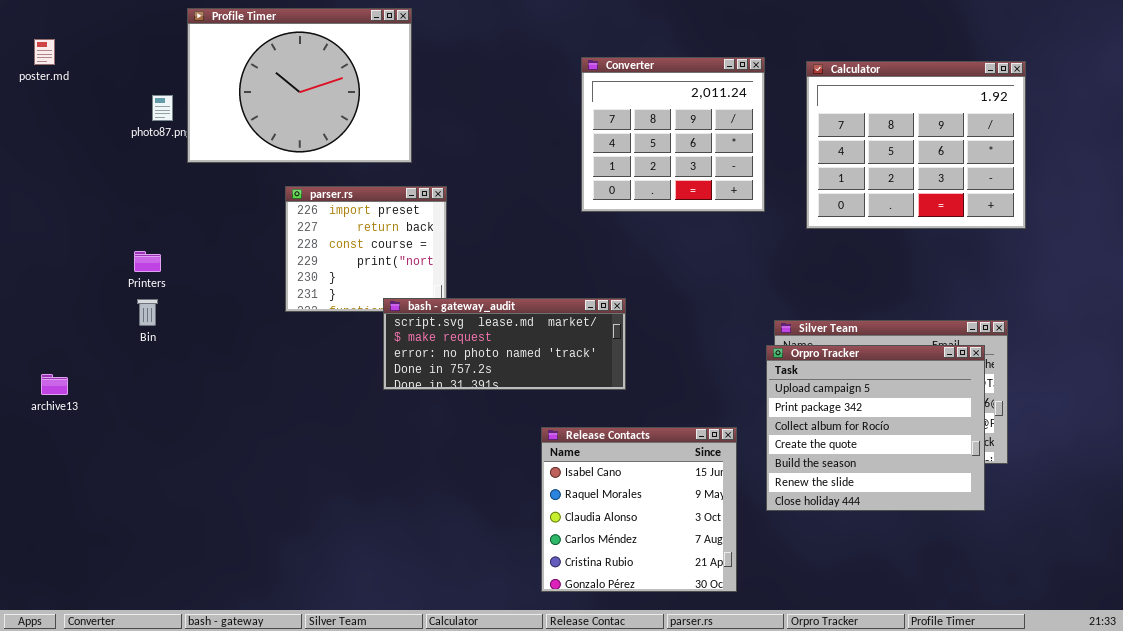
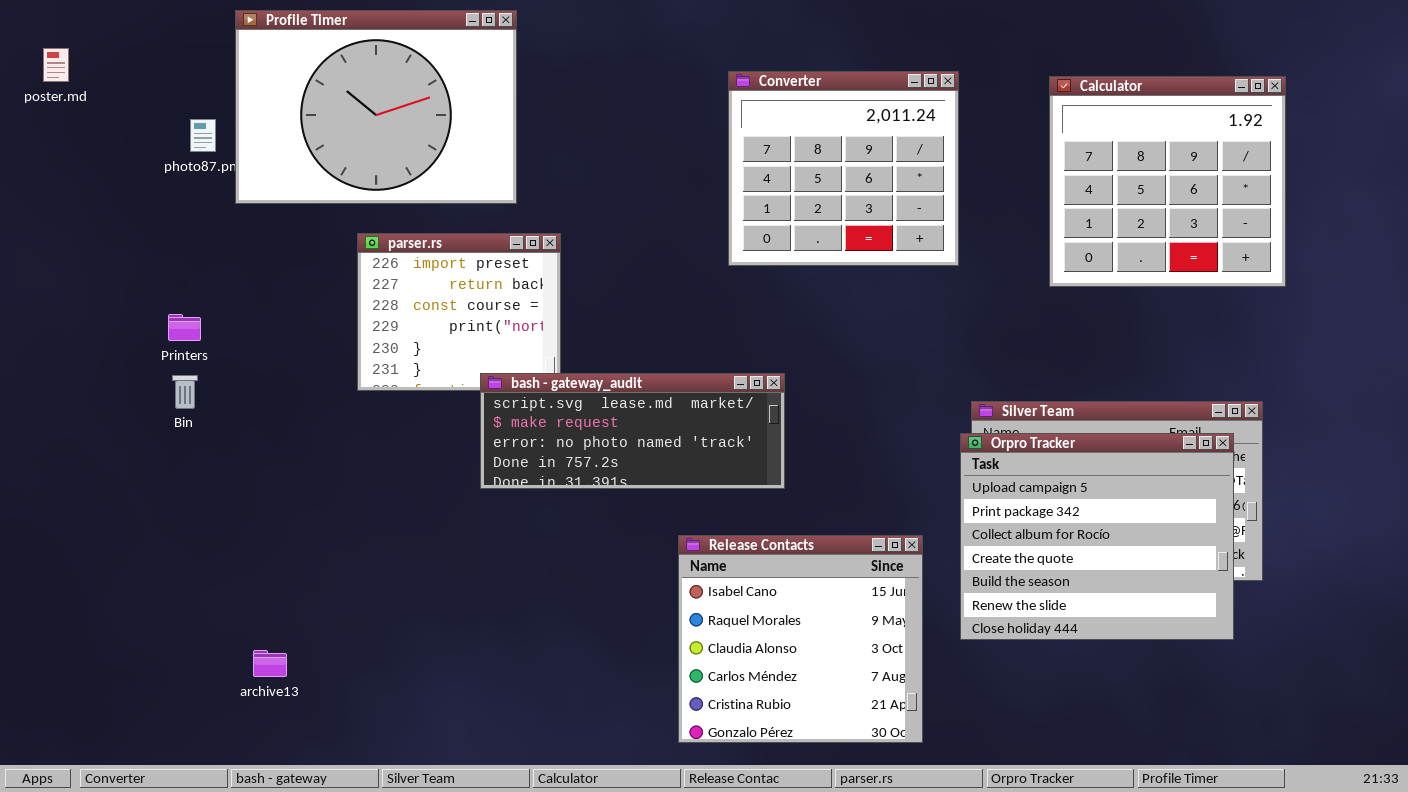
Calculator: [806,61,1026,229] -> [1049,76,1286,287], resized
archive13: [41,374,68,395] -> [253,650,287,677], moved

